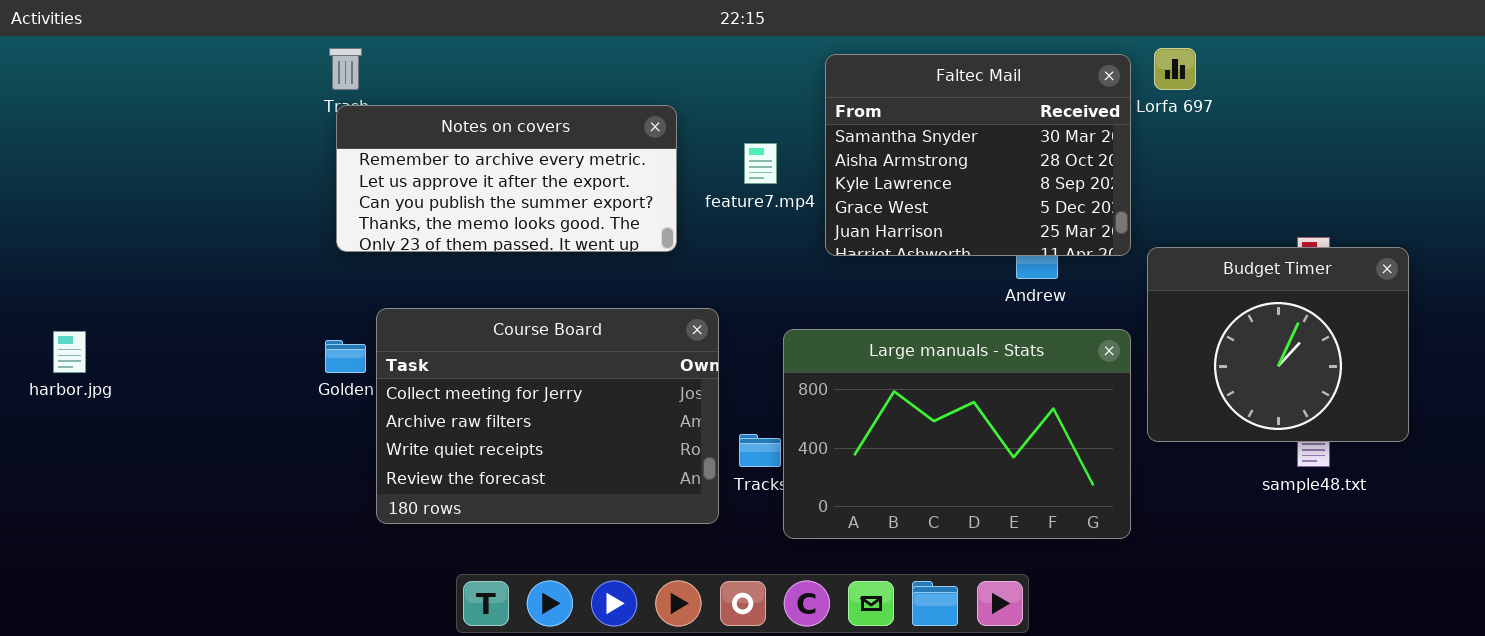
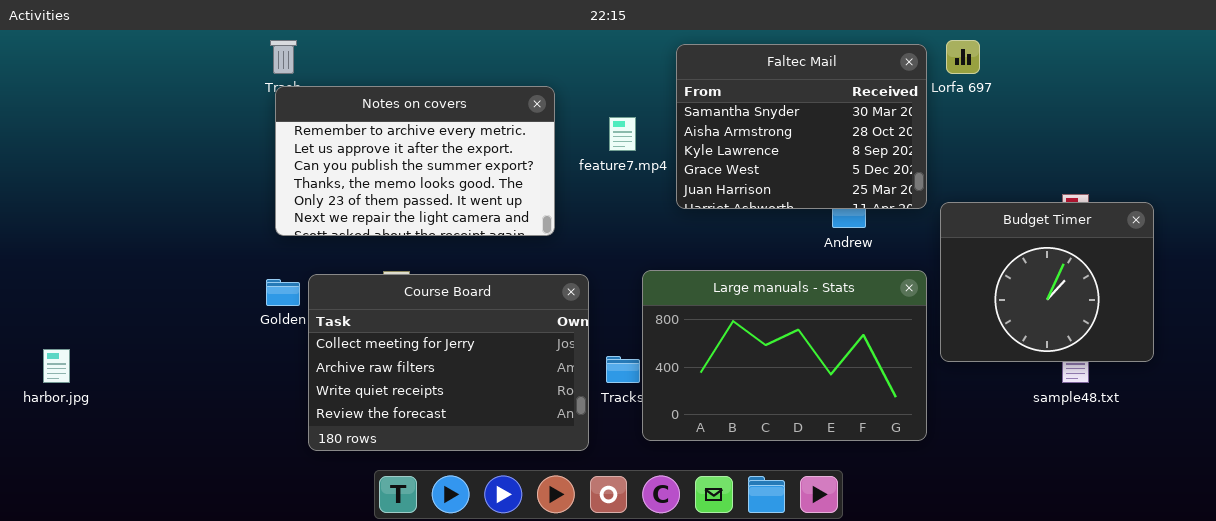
Notes on covers: [336,105,677,252] -> [275,86,555,236], resized
Course Board: [376,308,719,524] -> [308,274,589,451], moved
harbor.jpg: [53,331,86,373] -> [43,349,70,383], moved

